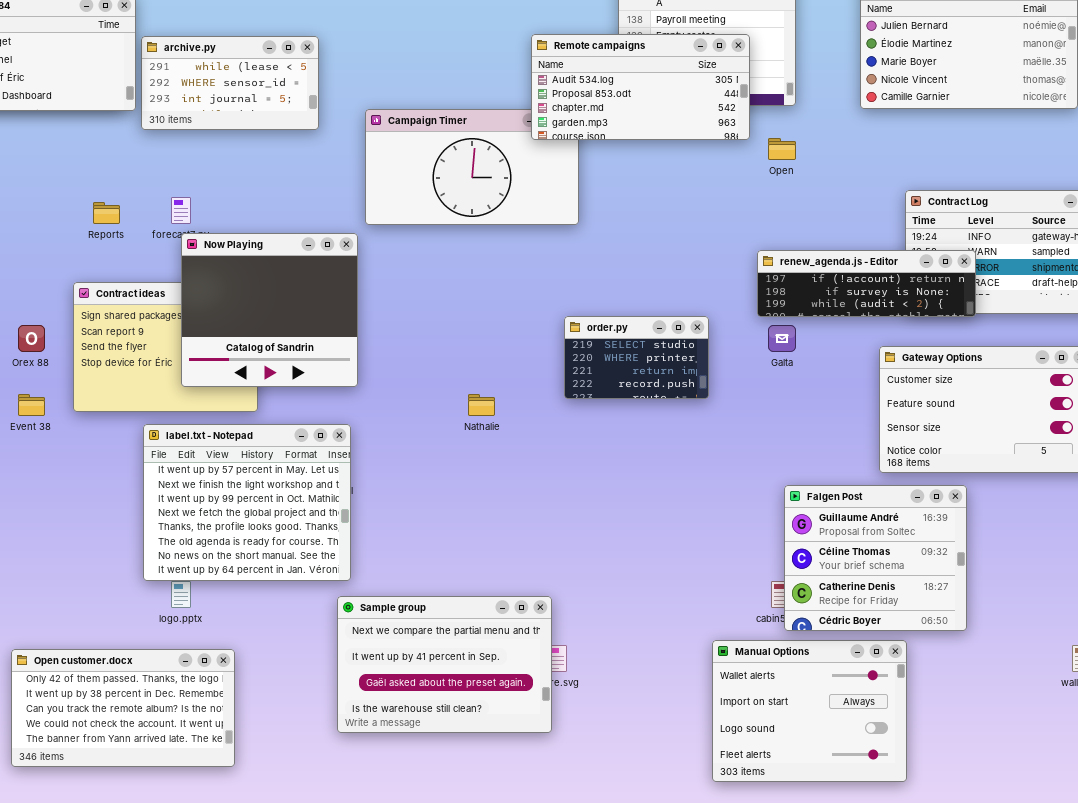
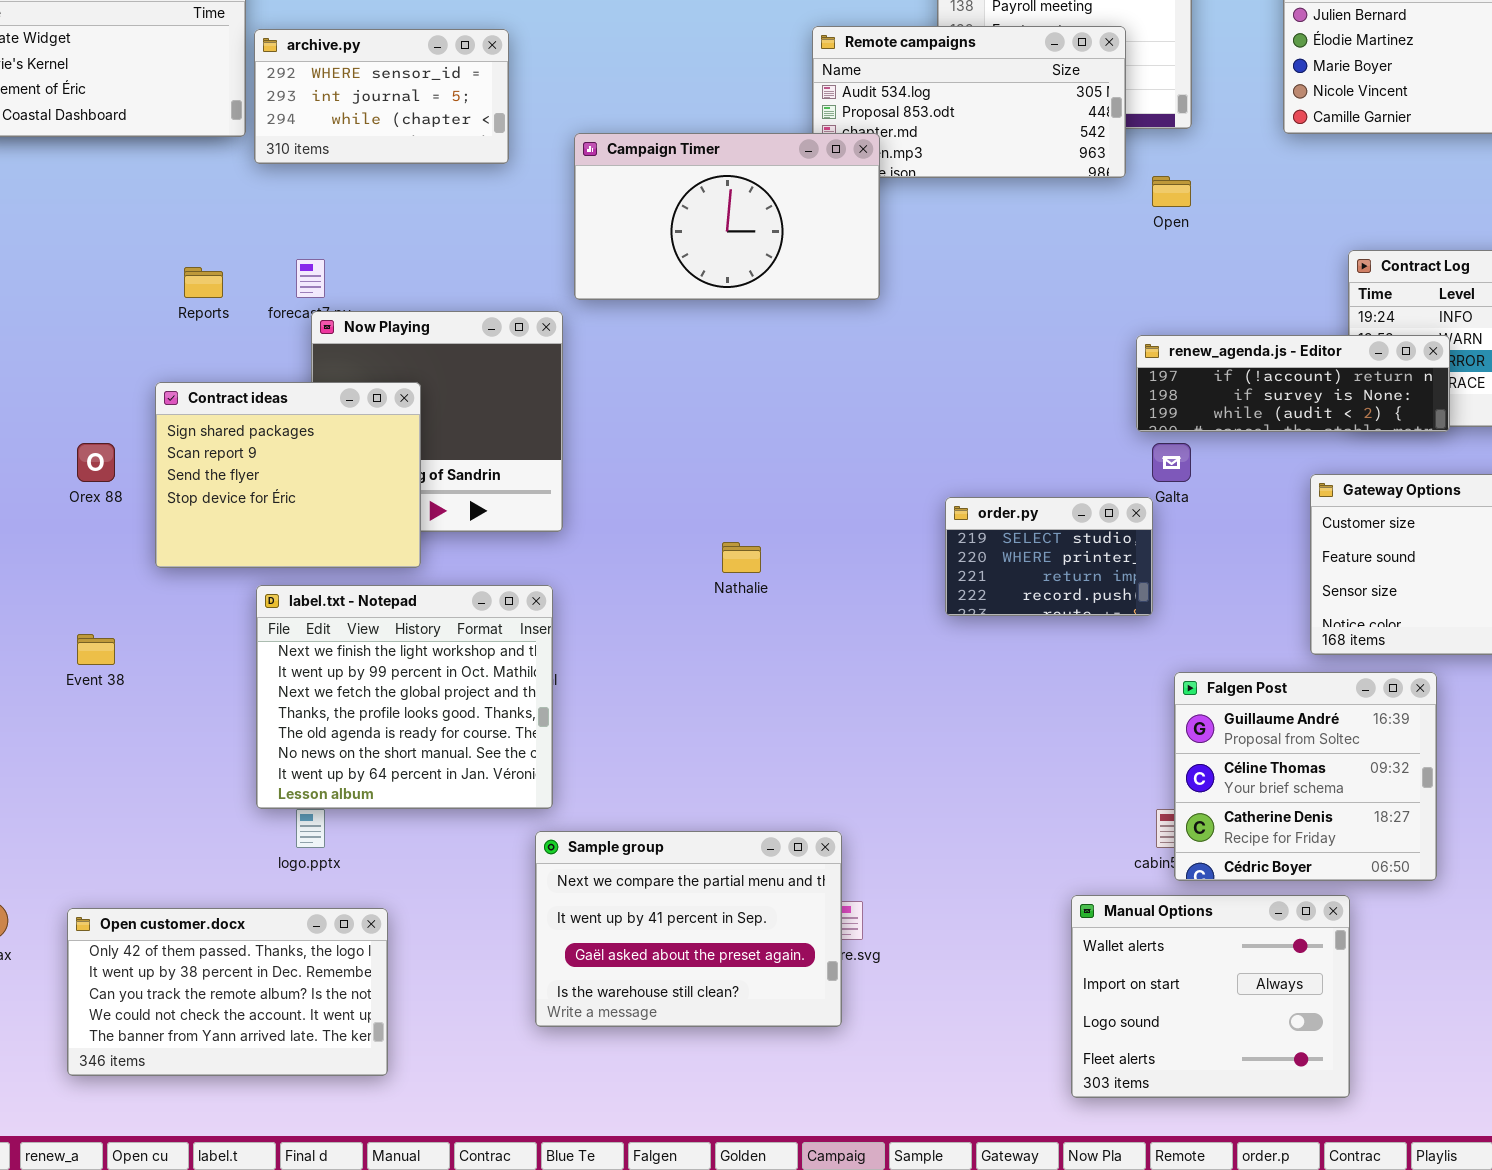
archive.py: [141,36,319,130] -> [254,29,509,164], scrolled down 1 row
Campaign Timer: [365,109,579,225] -> [574,133,880,300], raised
Contract ideas: [73,282,258,412] -> [155,382,421,568], raised
order.py: [564,316,709,399] -> [945,497,1153,616], moved
Event 38: [18,394,45,416] -> [77,634,115,665], moved
label.txt - Notepad: [143,424,351,581] -> [256,585,553,809], scrolled down 1 row

